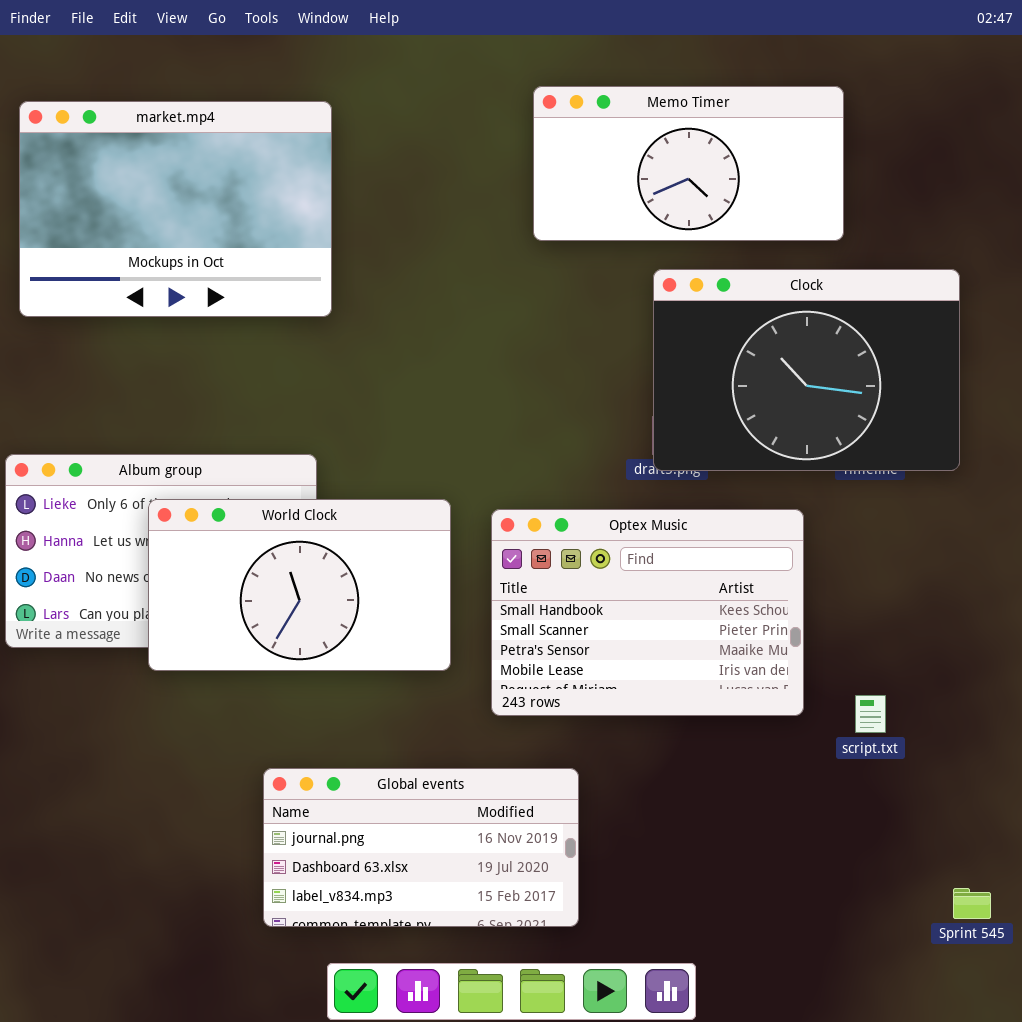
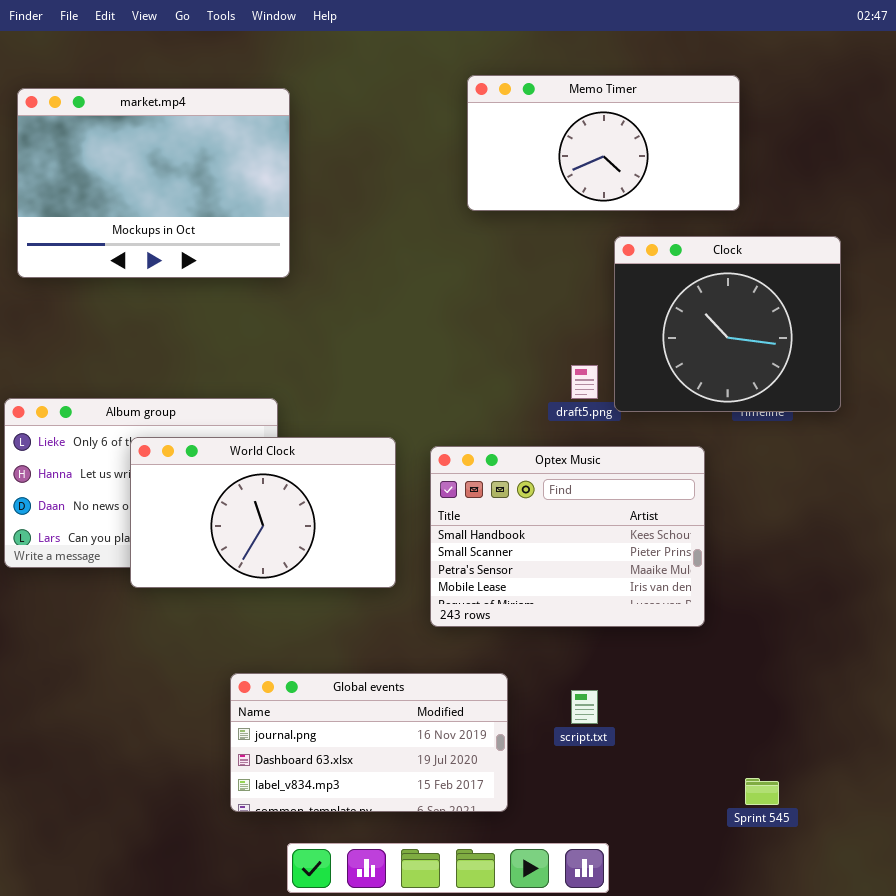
Clock: [653,269,960,471] -> [614,236,841,412], resized
script.txt: [855,695,886,733] -> [571,690,598,724], moved
Sprint 545: [953,888,991,919] -> [745,778,779,805], moved

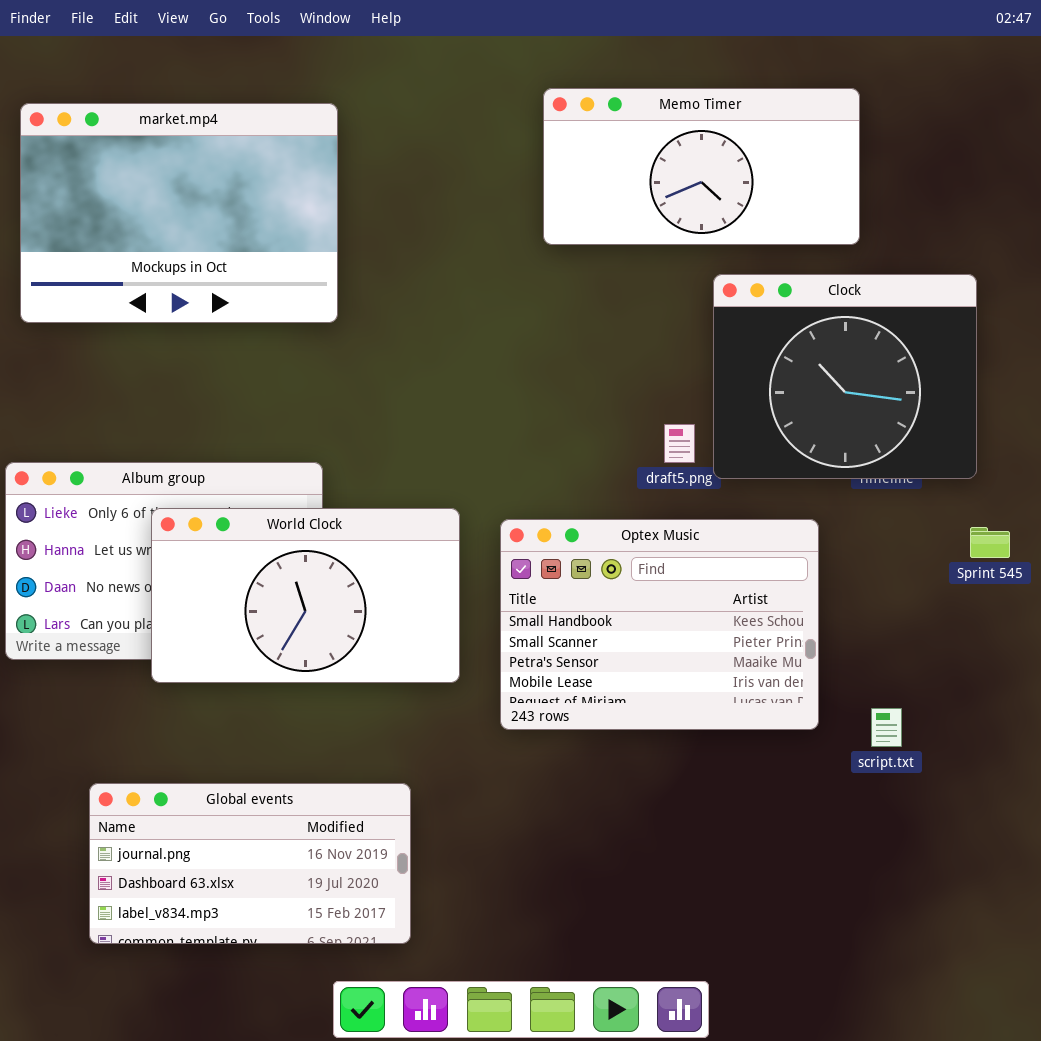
Global events: [230,673,508,812] -> [89,783,411,944], moved
script.txt: [571,690,598,724] -> [871,708,902,747], moved
Sprint 545: [745,778,779,805] -> [970,527,1010,558], moved

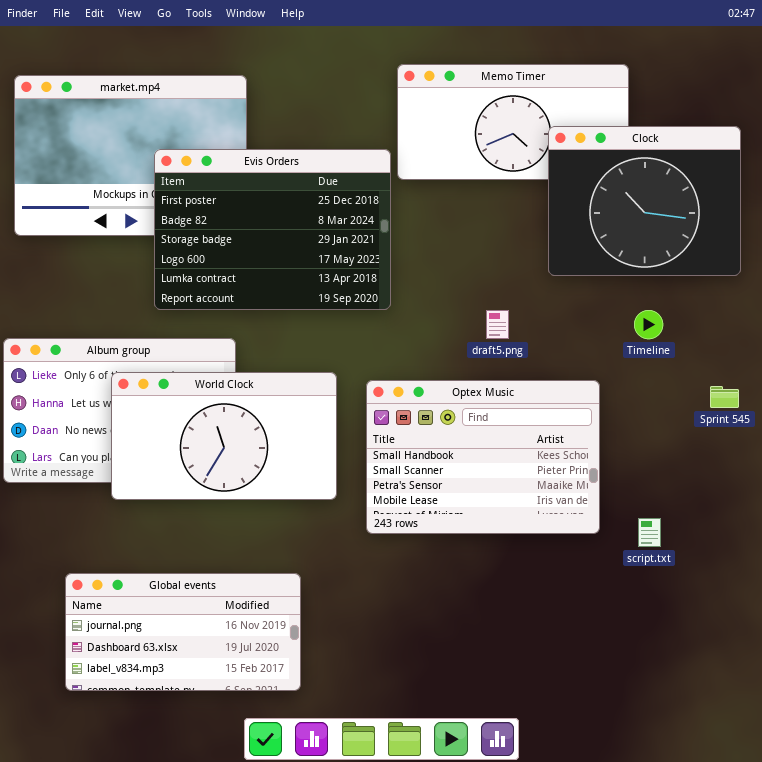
Evis Orders: none -> [154,149,391,310], opened
Clock: [713,274,977,479] -> [548,126,741,276], moved

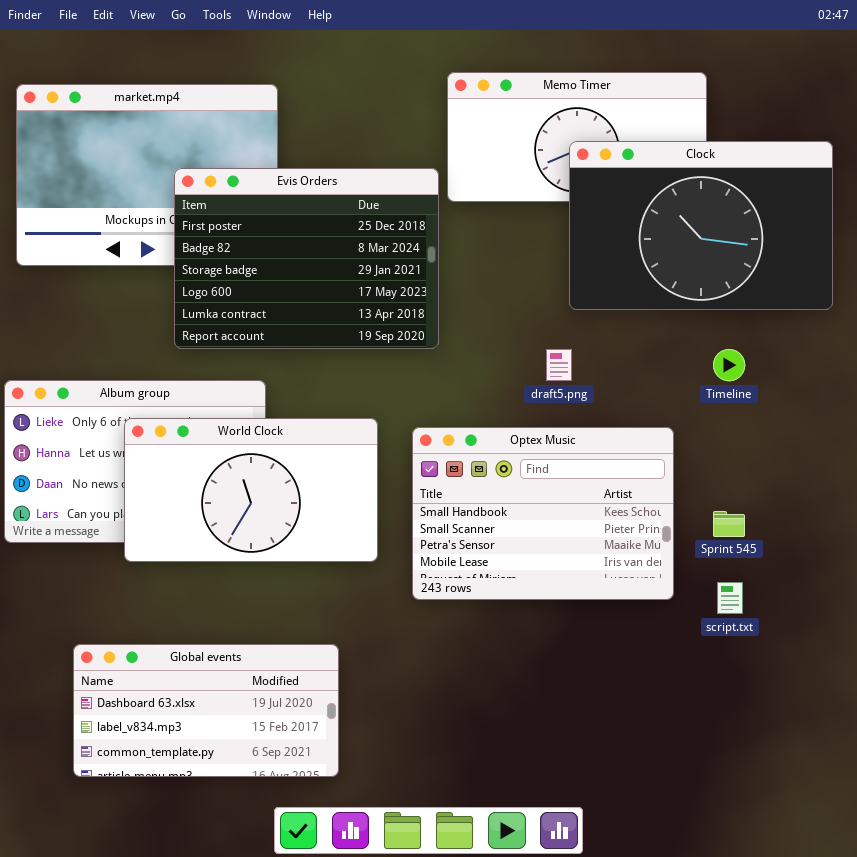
Clock: [548,126,741,276] -> [569,141,833,310], resized
Sprint 545: [710,386,739,408] -> [713,511,745,537], moved
Global events: [65,573,301,691] -> [73,644,339,777], scrolled down 1 row

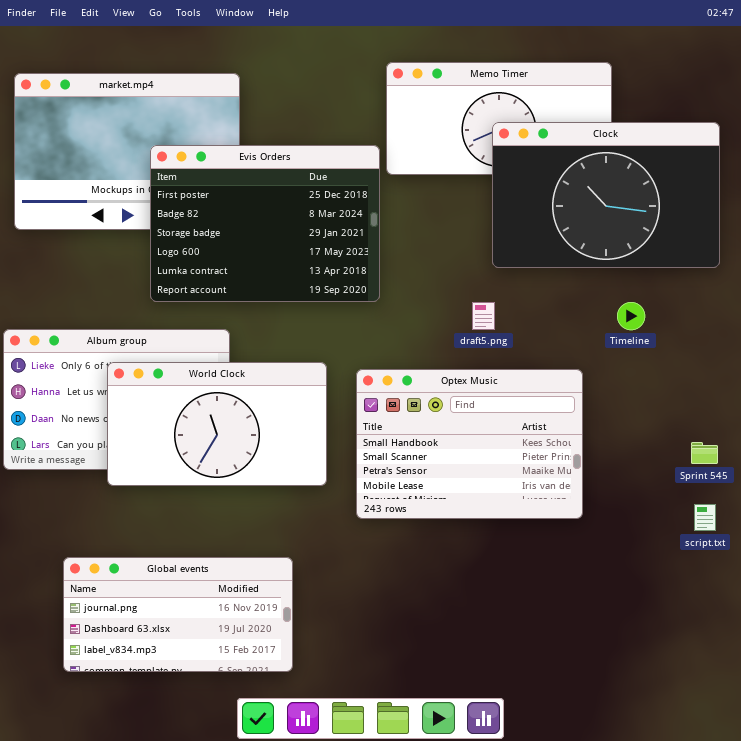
Sprint 545: [713,511,745,537] -> [691,442,718,464], moved
script.txt: [717,582,743,614] -> [694,504,716,531], moved
Global events: [73,644,339,777] -> [63,557,293,672], scrolled up 1 row

